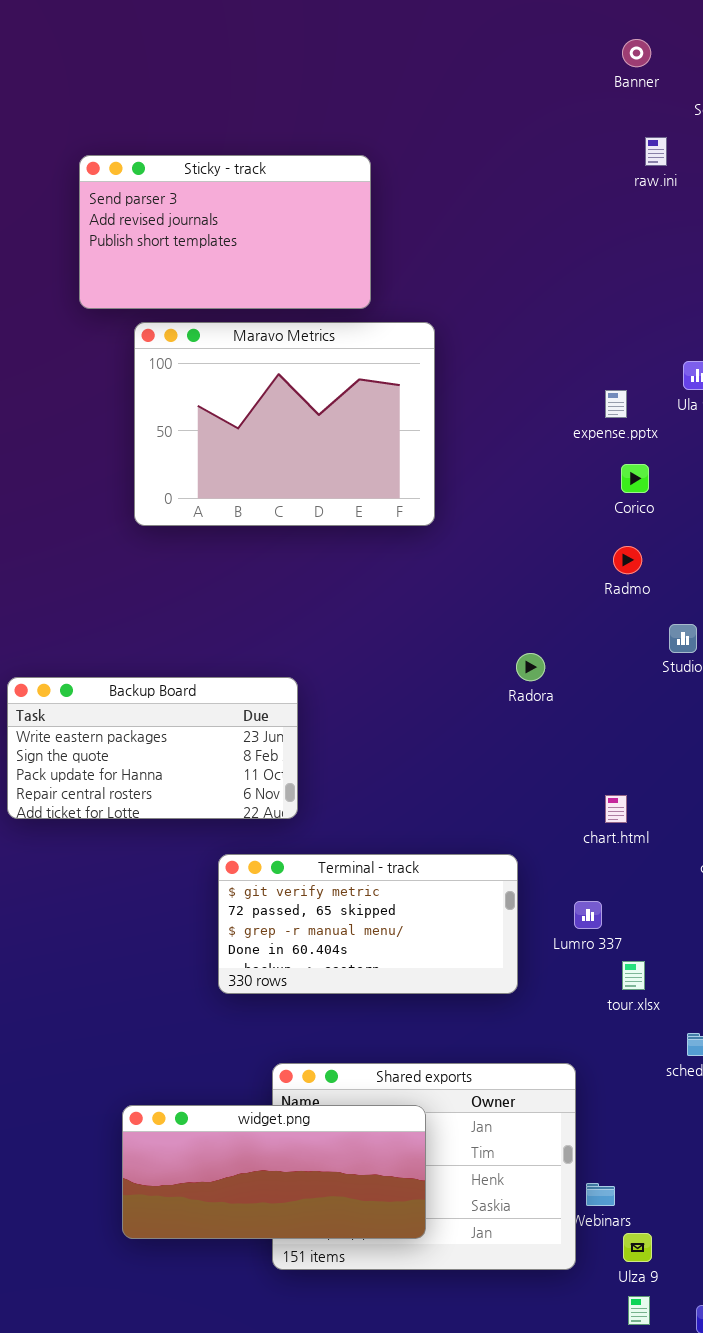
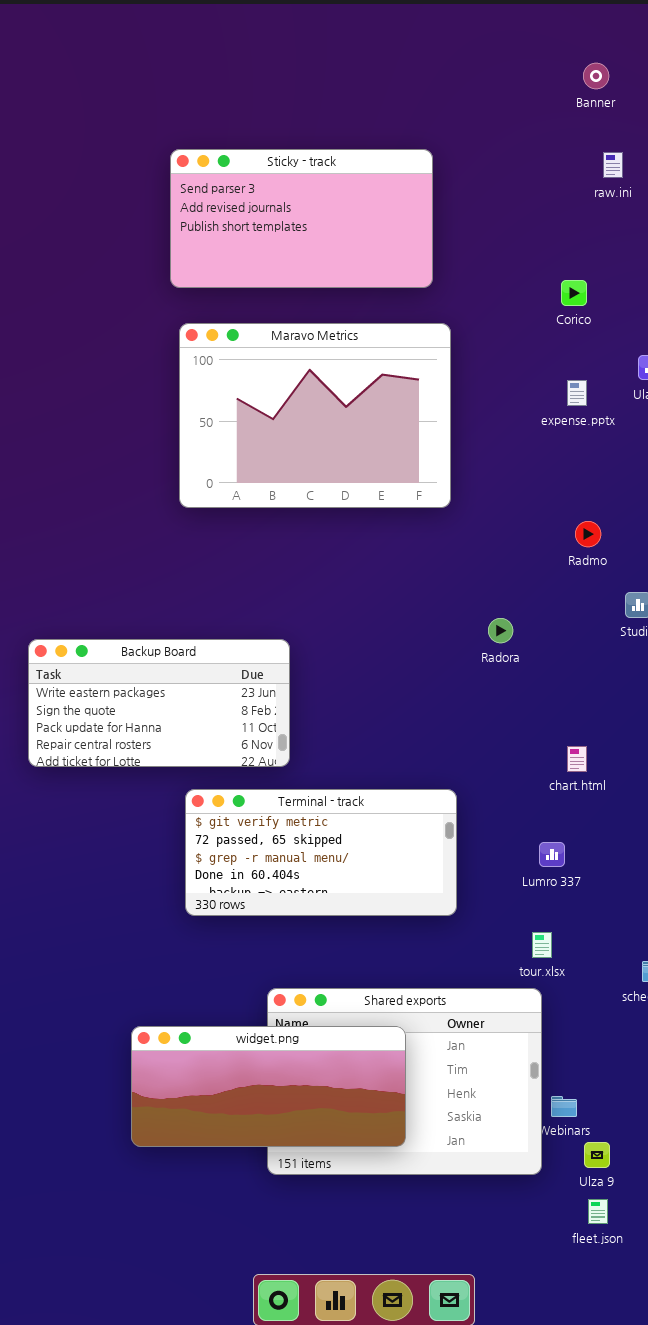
Sticky - track: [79,155,371,309] -> [170,149,433,288], moved
Maravo Metrics: [134,322,435,526] -> [179,323,451,508], moved
Corico: [621,464,649,493] -> [561,280,587,306], moved
Terminal - track: [218,854,518,994] -> [185,789,457,916], moved
tour.xlsx: [622,961,645,990] -> [532,932,552,958], moved

